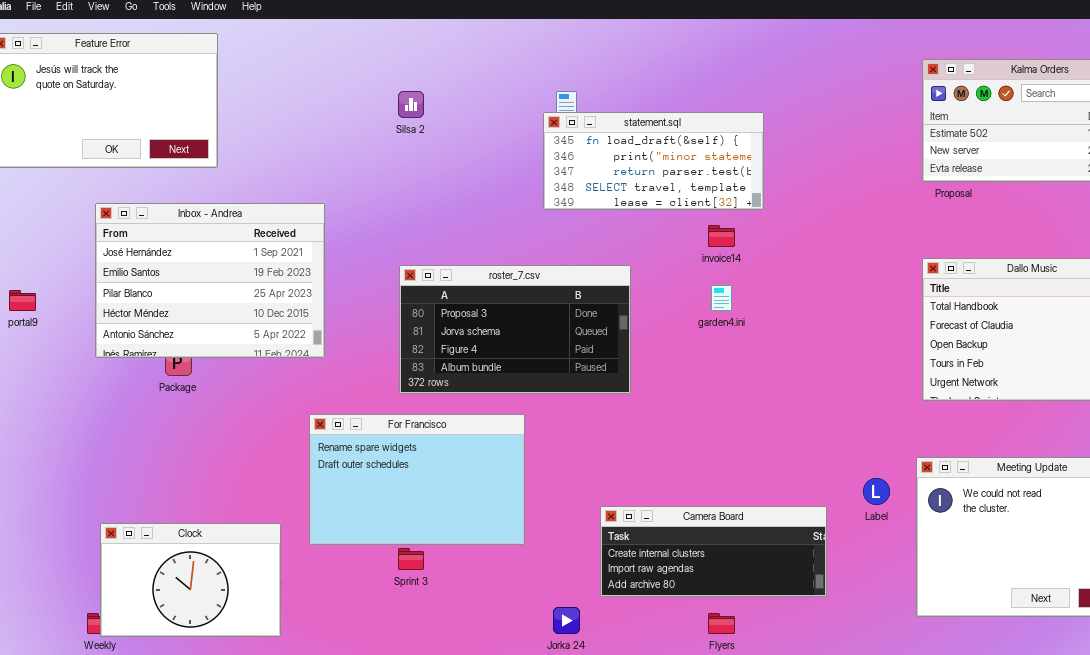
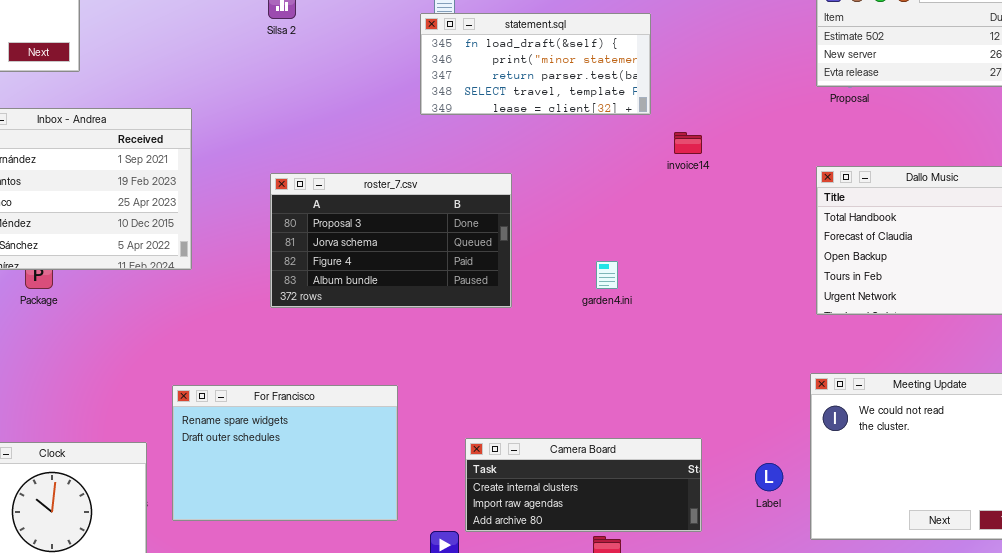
invoice14: [708,225,735,247] -> [674,132,702,154], moved
garden4.ini: [711,285,732,311] -> [596,261,618,289], moved
For Francisco: [309,414,525,545] -> [172,385,398,521], moved
Label: [863,478,890,505] -> [755,463,783,491], moved
Camera Board: [600,506,827,597] -> [465,438,702,532], moved

